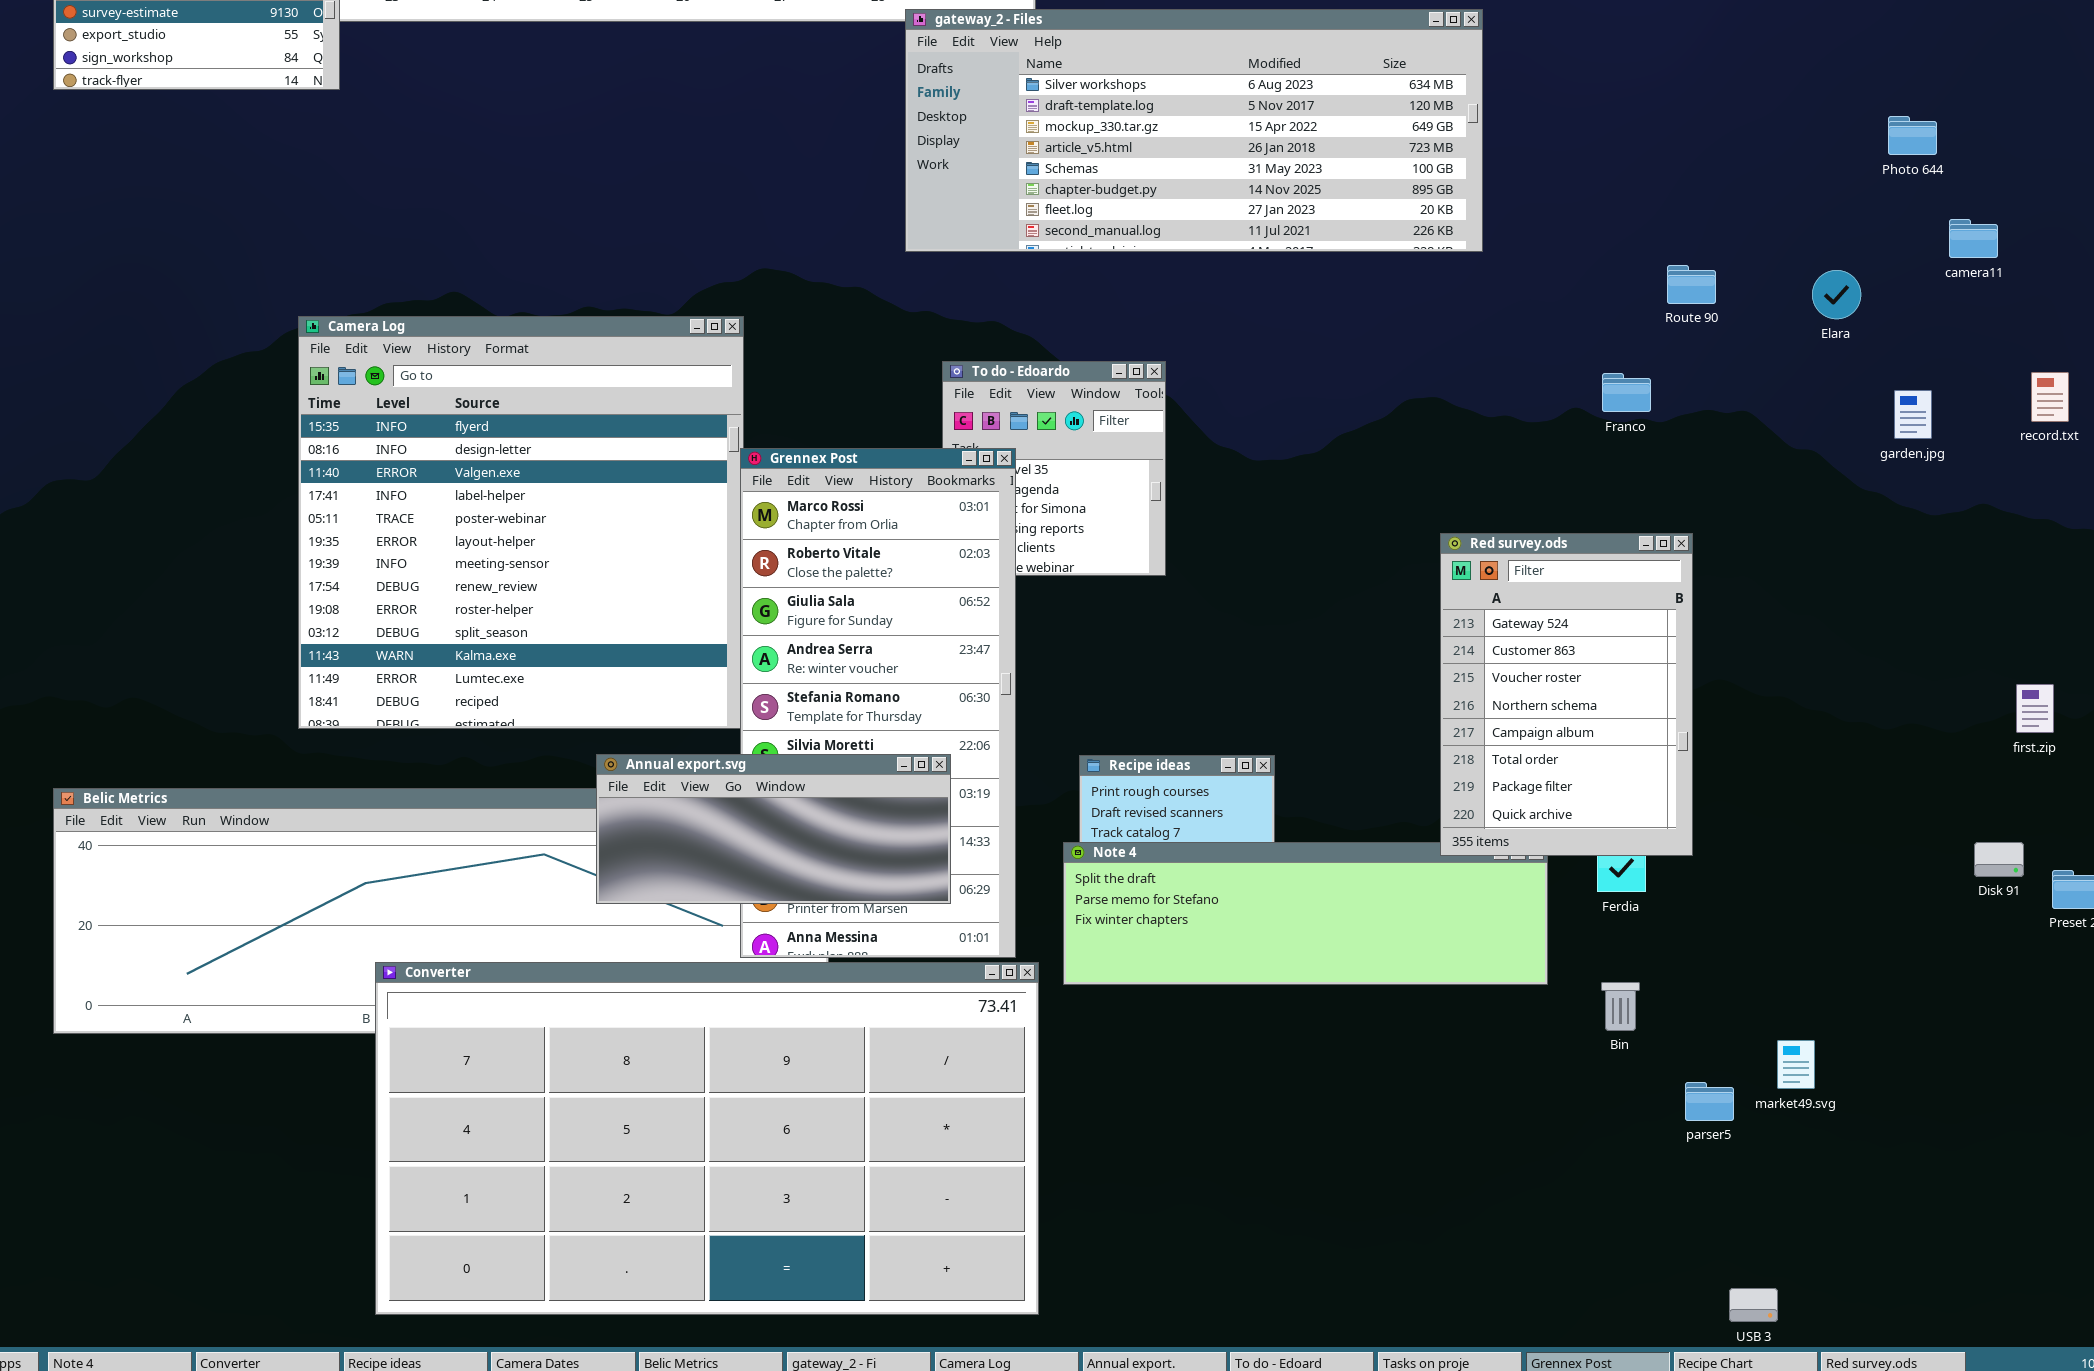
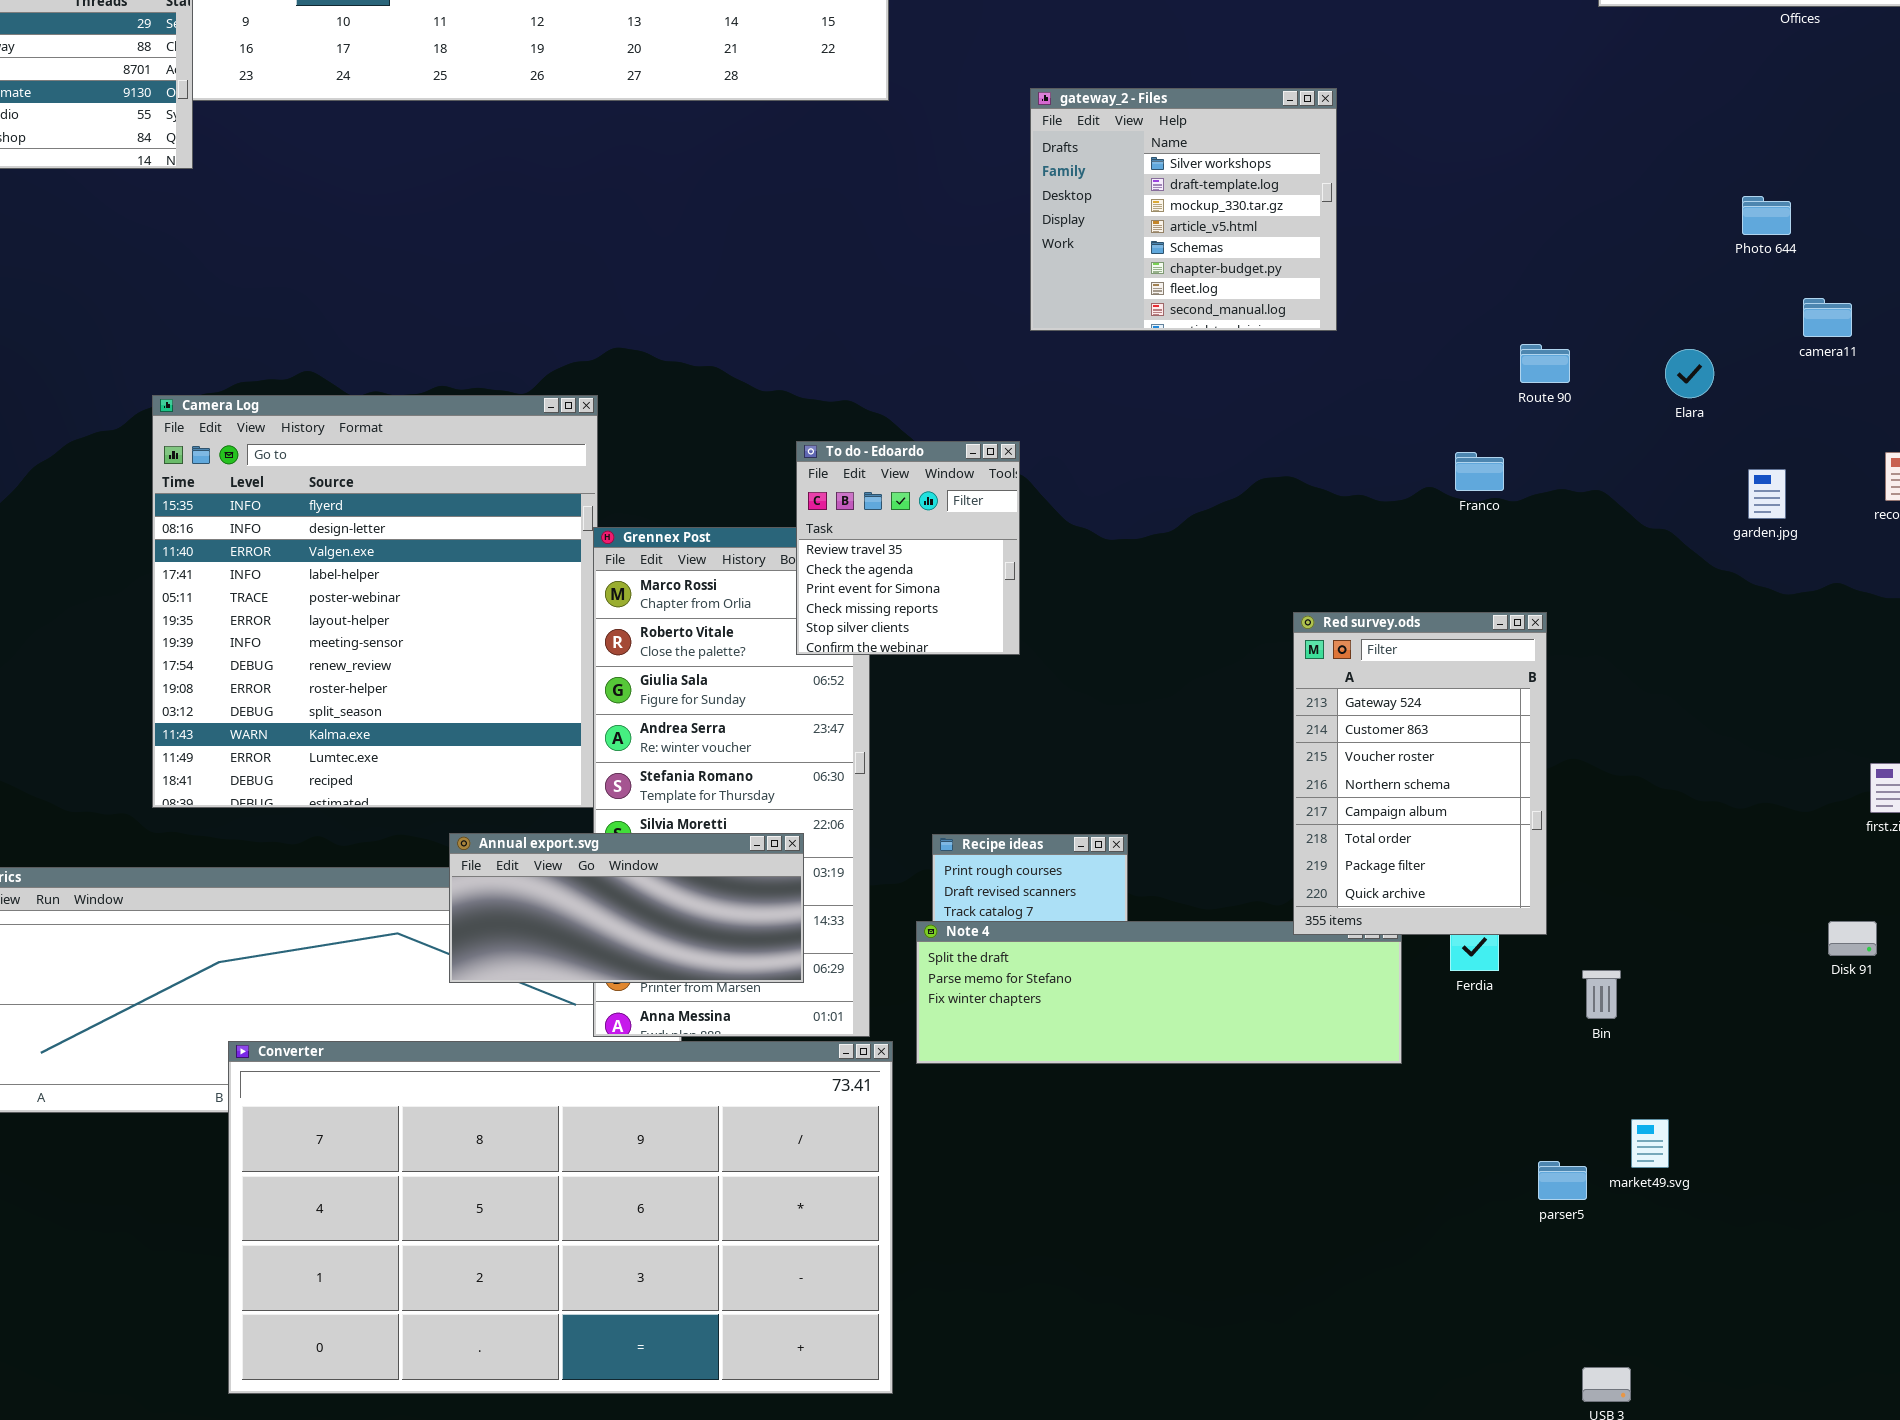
gateway_2 - Files: [905,9,1483,252] -> [1030,88,1337,331], resized
To do - Edoardo: [942,361,1166,576] -> [796,441,1020,655], raised
Bin: [1601,982,1640,1031] -> [1582,970,1621,1019], moved

